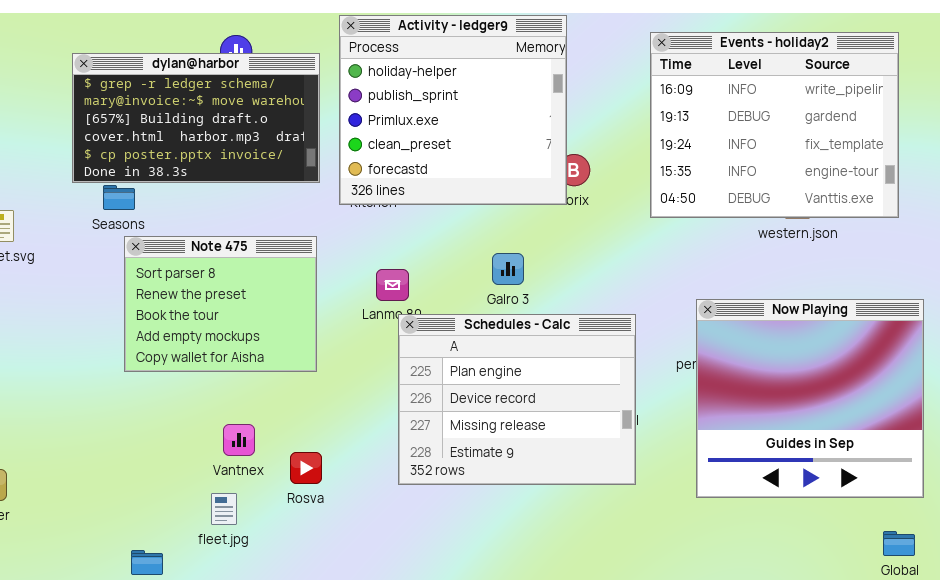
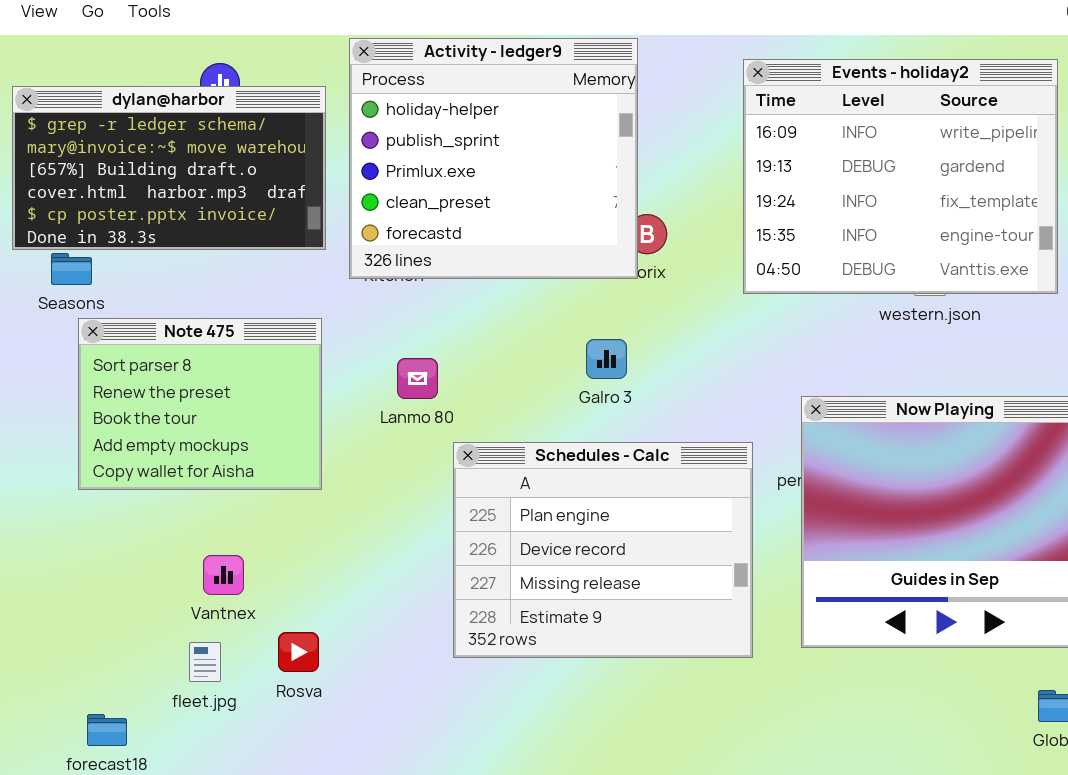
Galro 3: [492,253,524,285] -> [586,339,627,379], moved
Schedules - Calc: [398,314,636,485] -> [453,442,753,658], moved
Rosva: [290,452,322,484] -> [278,632,319,672], moved

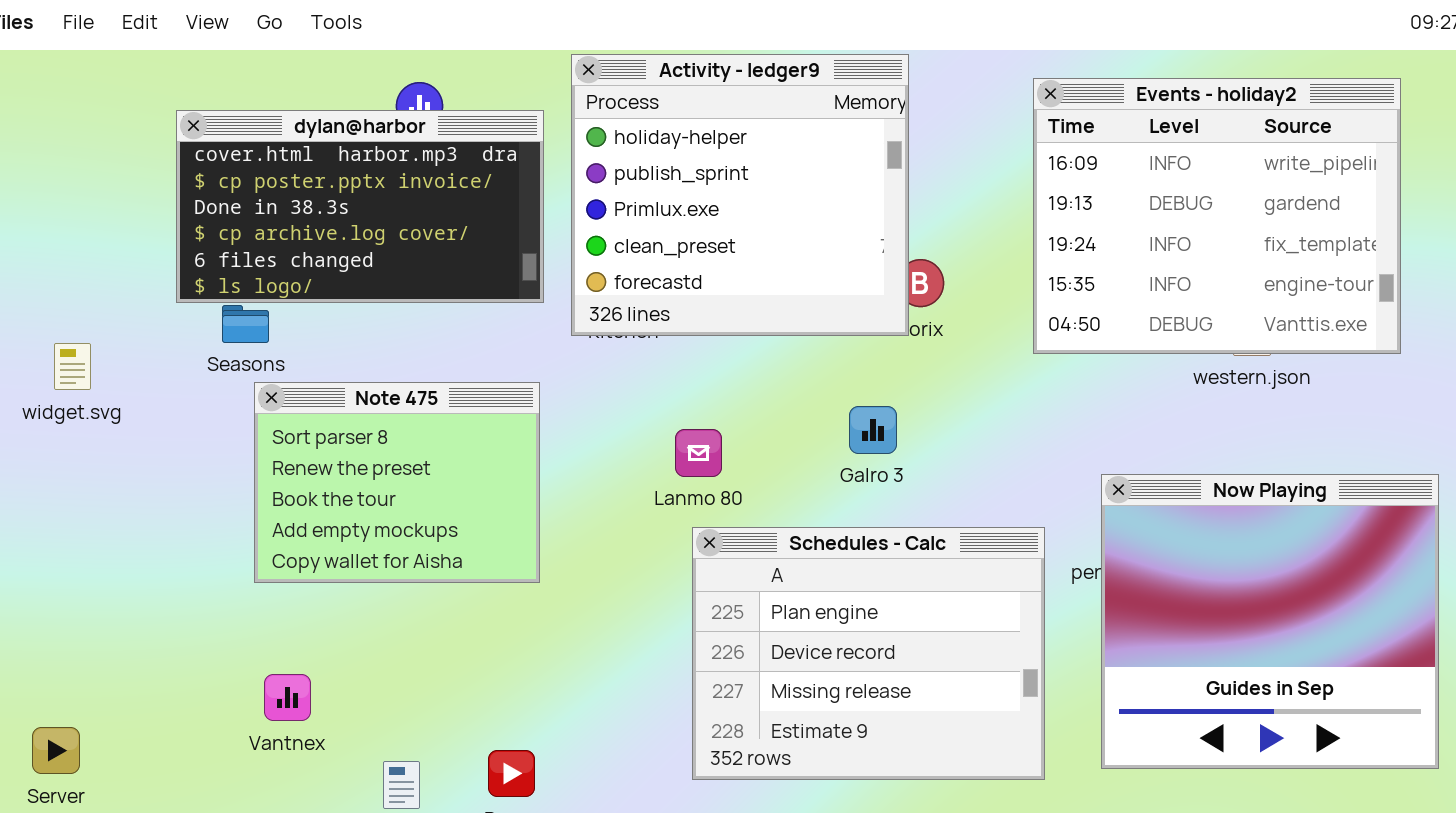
dylan@harbor: [12,86,326,250] -> [176,110,544,303], scrolled down 3 rows
Lanmo 80: [397,358,438,399] -> [675,429,722,477], moved
Vantnex: [203,555,244,595] -> [264,674,311,721], moved

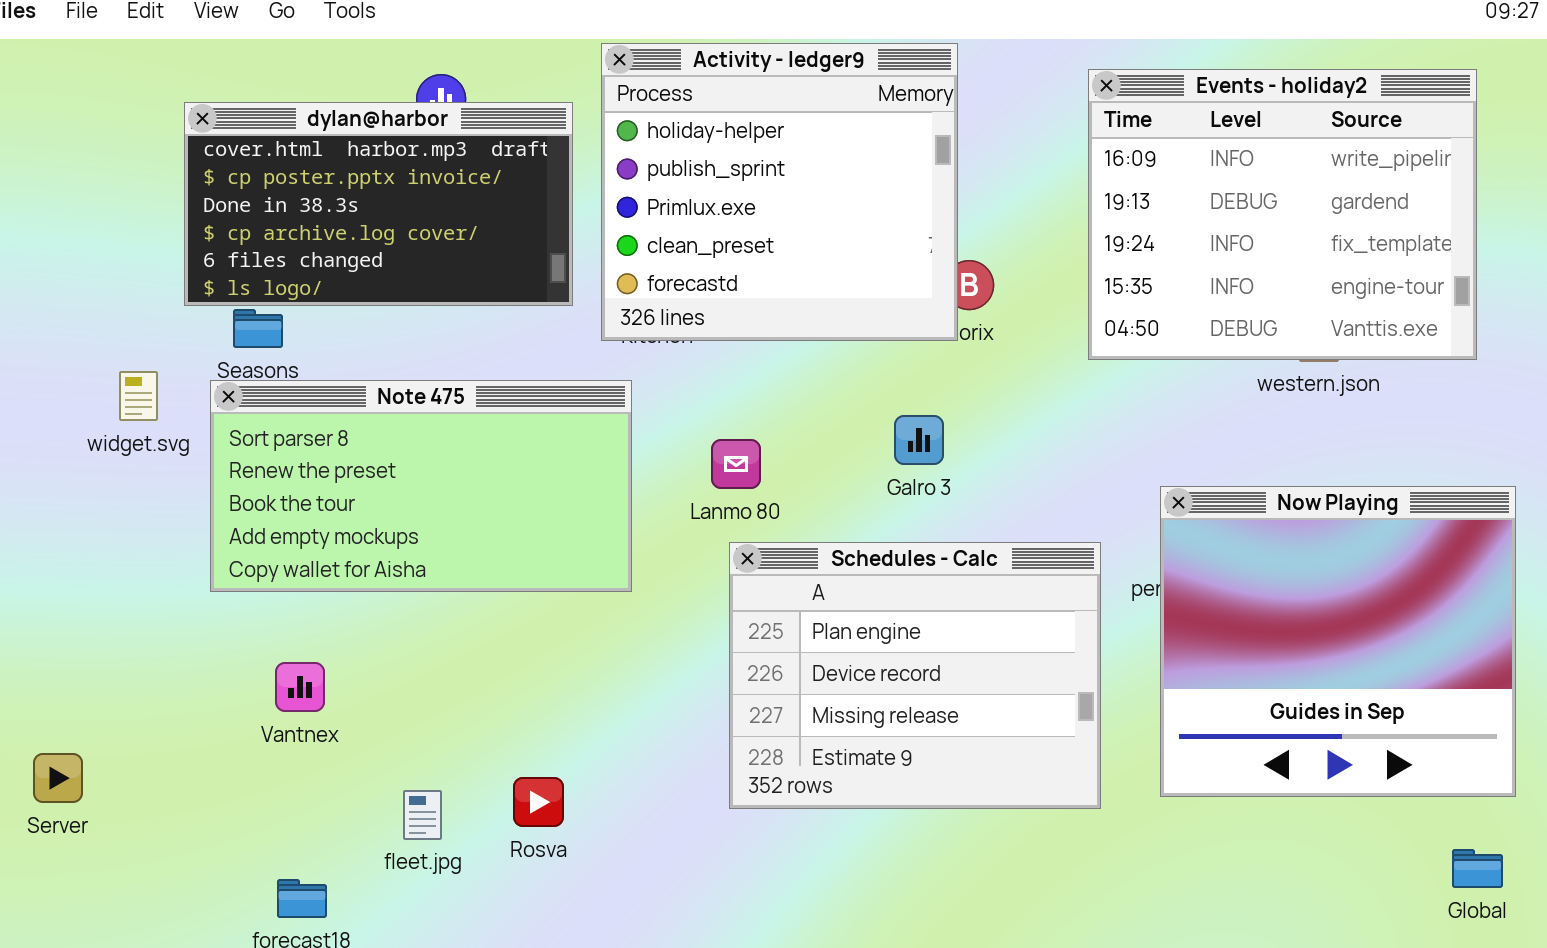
widget.svg: [54,343,91,390] -> [119,371,158,421], moved
Note 475: [254,382,540,583] -> [210,380,632,592], moved, resized
Vantnex: [264,674,311,721] -> [275,662,325,712], moved

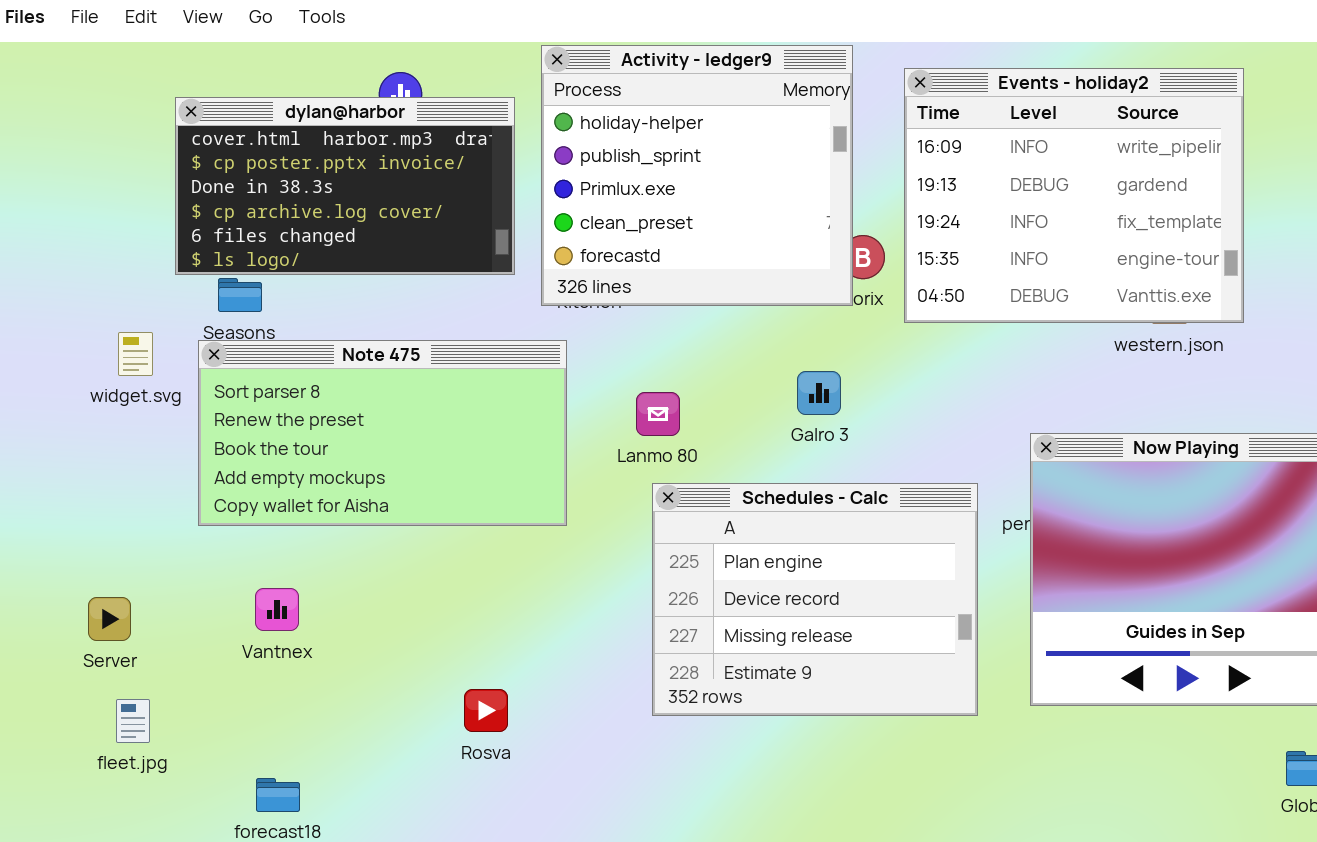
Events - holiday2: [1088,69,1477,360] -> [904,68,1244,323], moved
Server: [33,753,83,803] -> [88,597,131,641], moved
fleet.jpg: [403,790,442,840] -> [116,699,150,743], moved

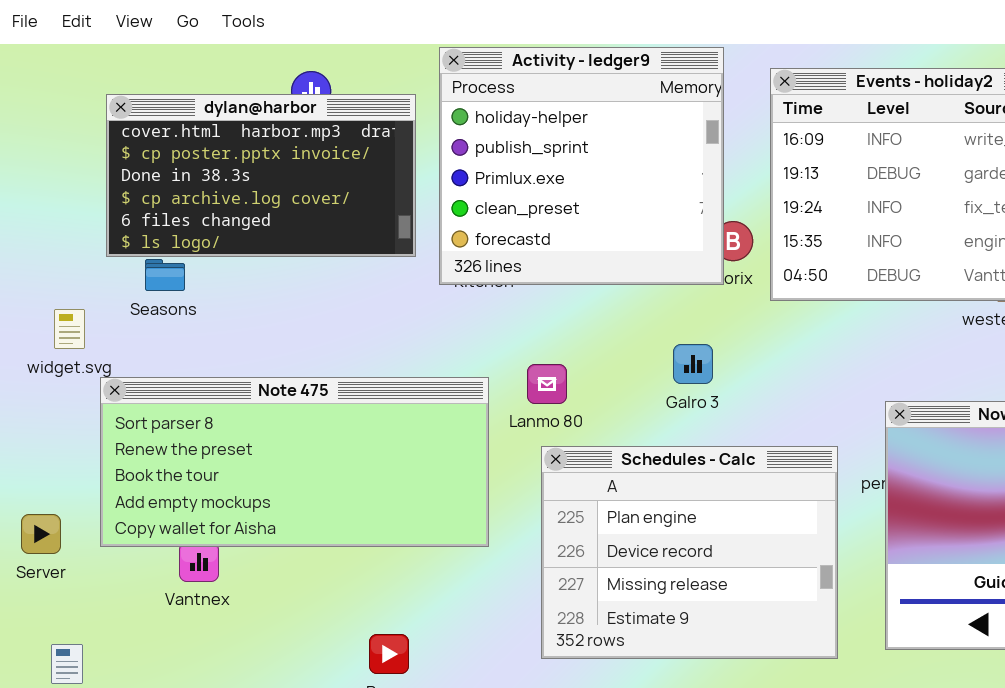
Note 475: [198,340,567,526] -> [100,377,489,547], moved, resized
Server: [88,597,131,641] -> [21,514,61,554], moved

